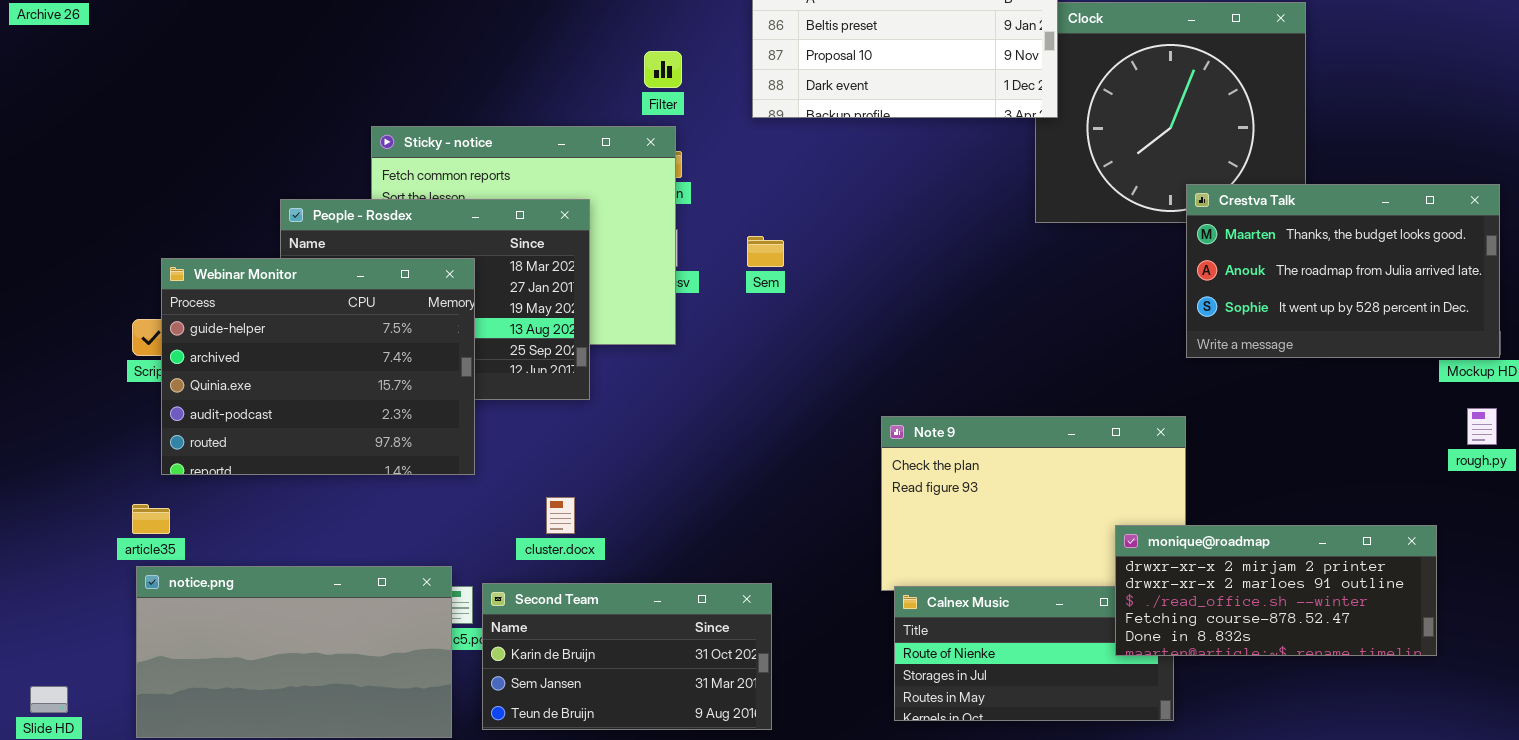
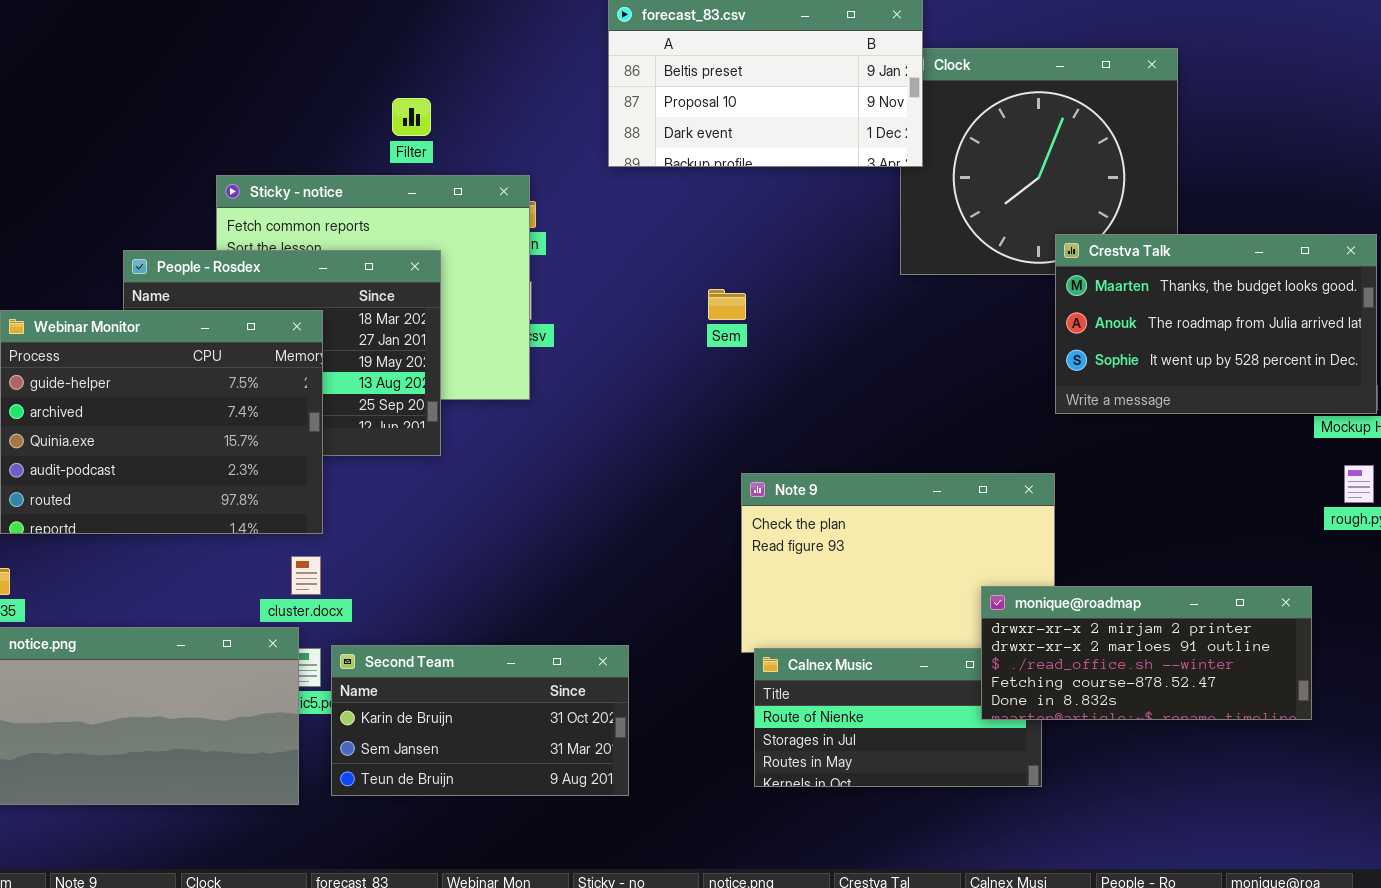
Filter: [644,51,682,88] -> [392,98,431,136], moved
Sem: [747,236,784,267] -> [708,289,746,320], moved
cluster.docx: [546,497,575,534] -> [291,556,321,595], moved

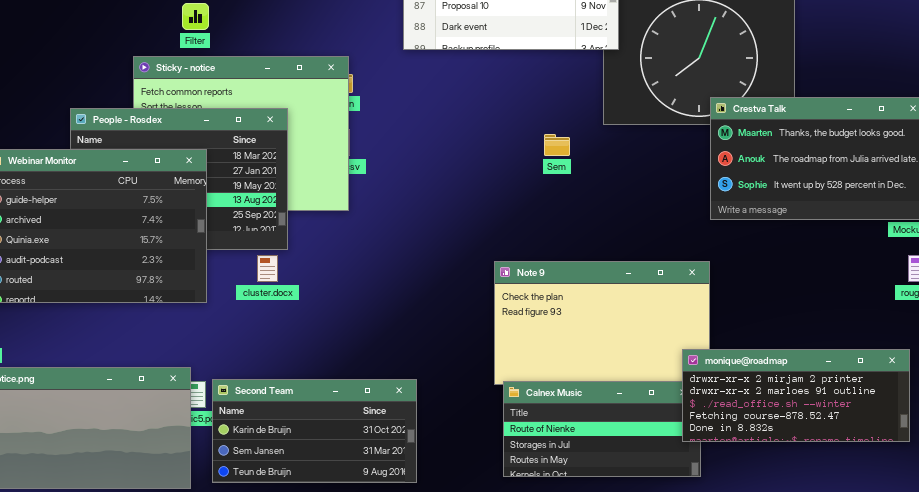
Filter: [392,98,431,136] -> [182,3,209,30], moved
Sem: [708,289,746,320] -> [544,134,570,156], moved
cluster.docx: [291,556,321,595] -> [257,255,278,282], moved
monique@roadmap: [981,586,1312,720] -> [682,349,910,442], moved

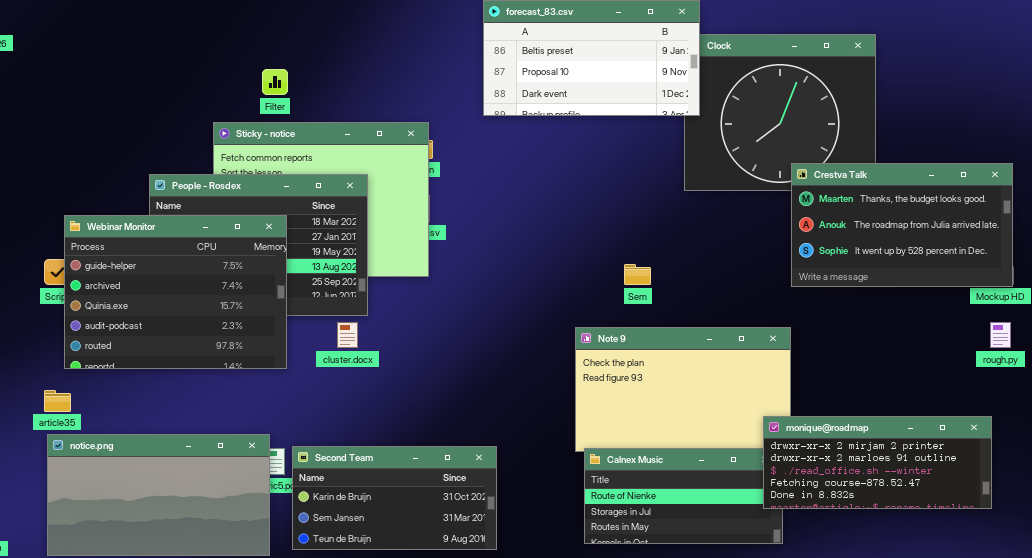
Sem: [544,134,570,156] -> [624,264,651,285], moved

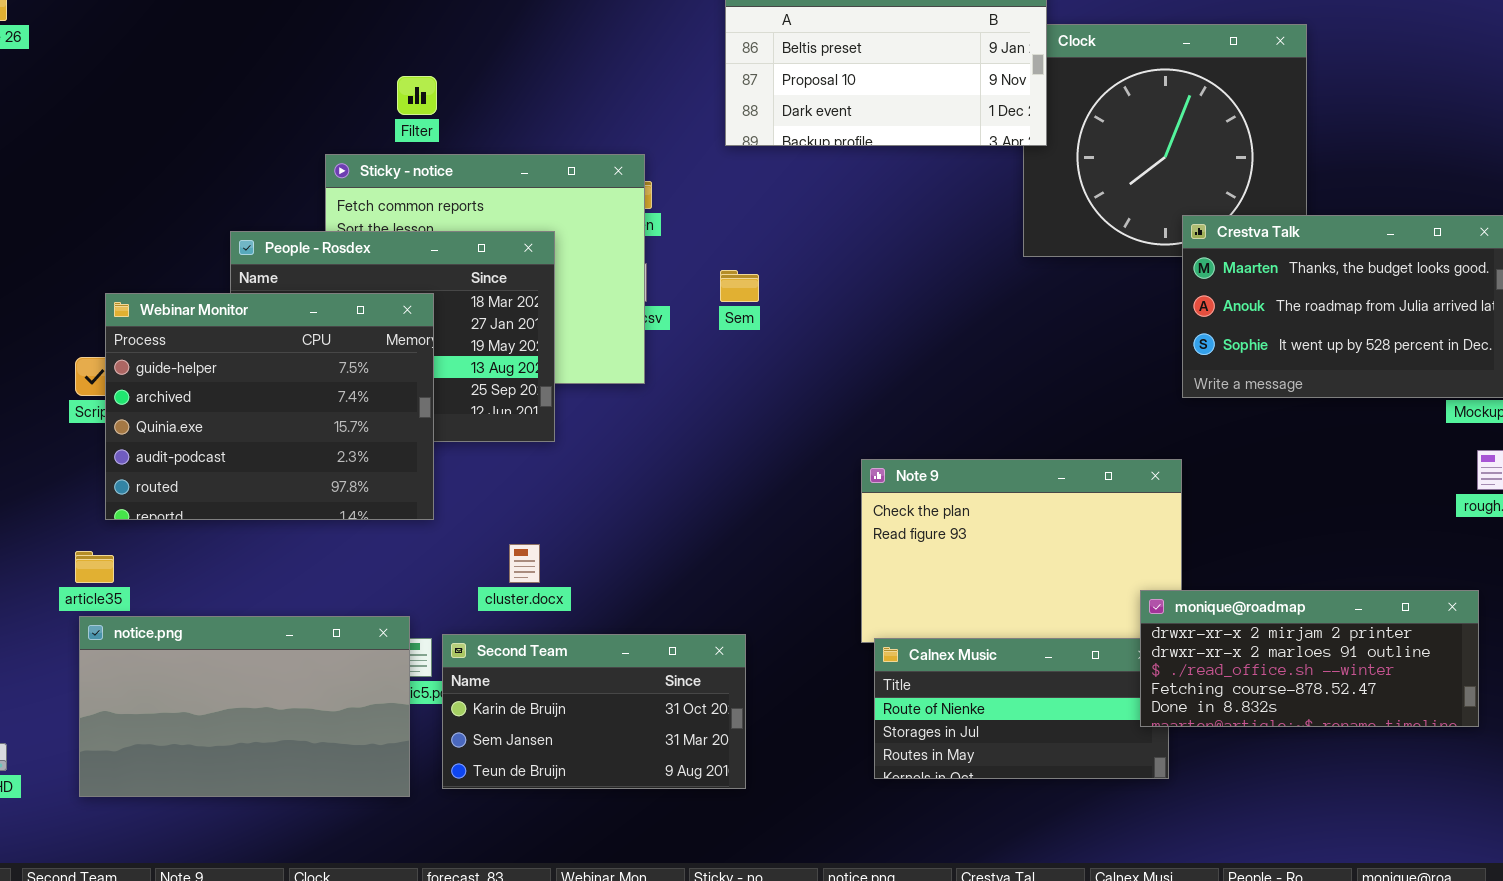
Sem: [624,264,651,285] -> [720,270,759,302], moved
cluster.docx: [337,322,358,348] -> [509,544,540,583], moved

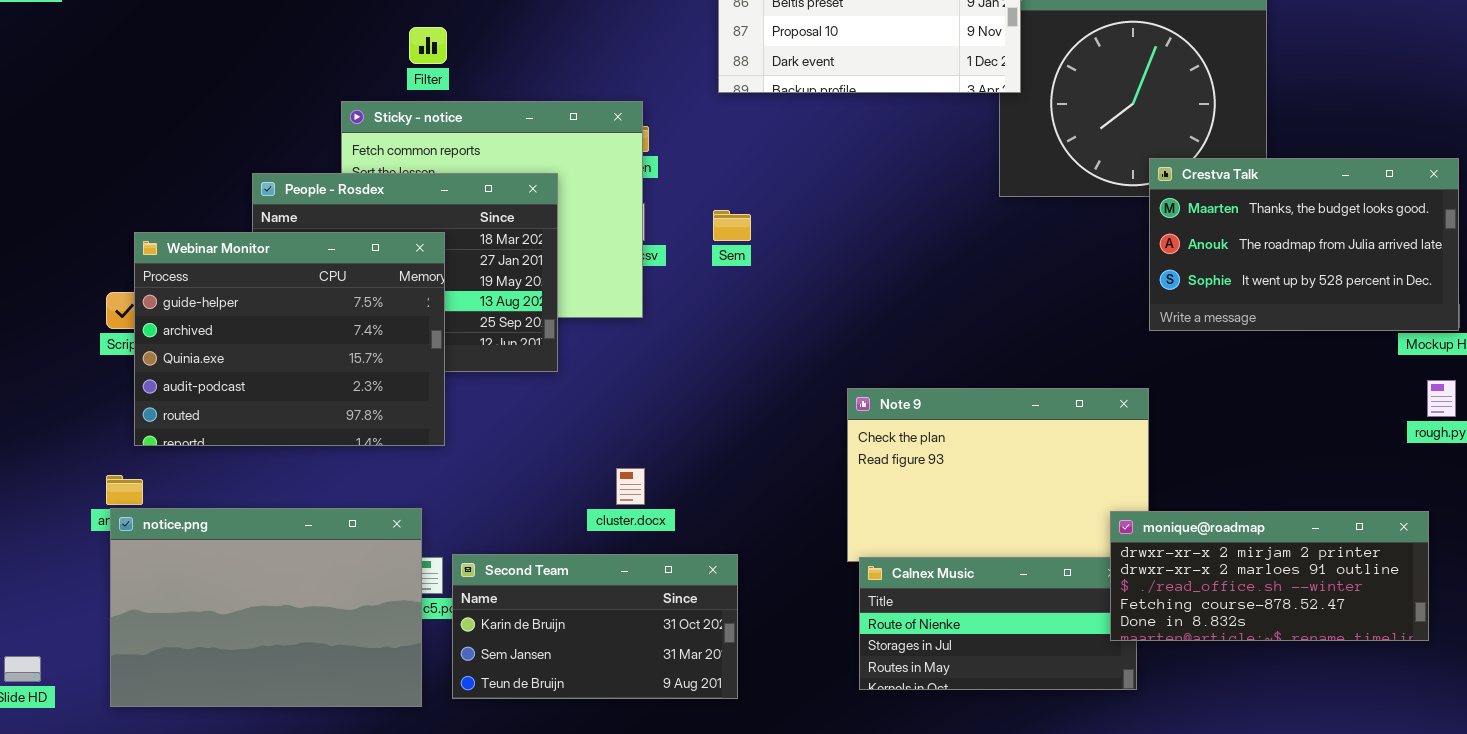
cluster.docx: [509,544,540,583] -> [616,468,645,505], moved
notice.png: [79,616,410,797] -> [110,508,422,707], resized

